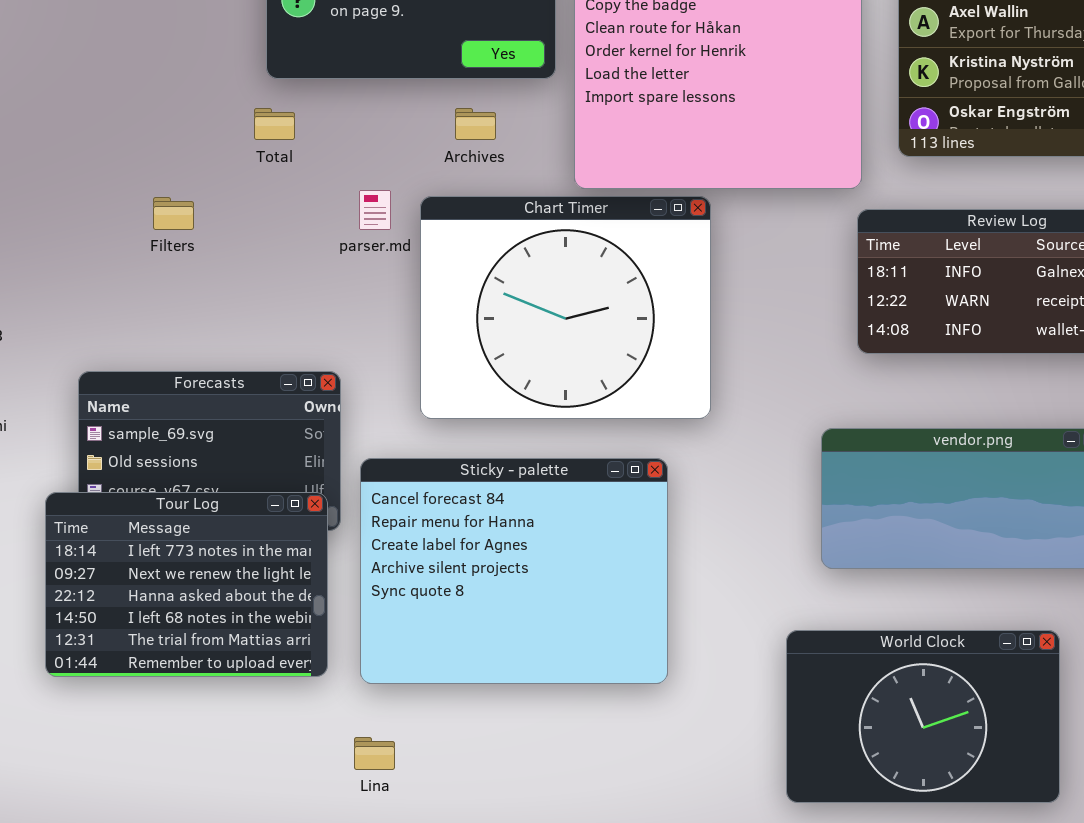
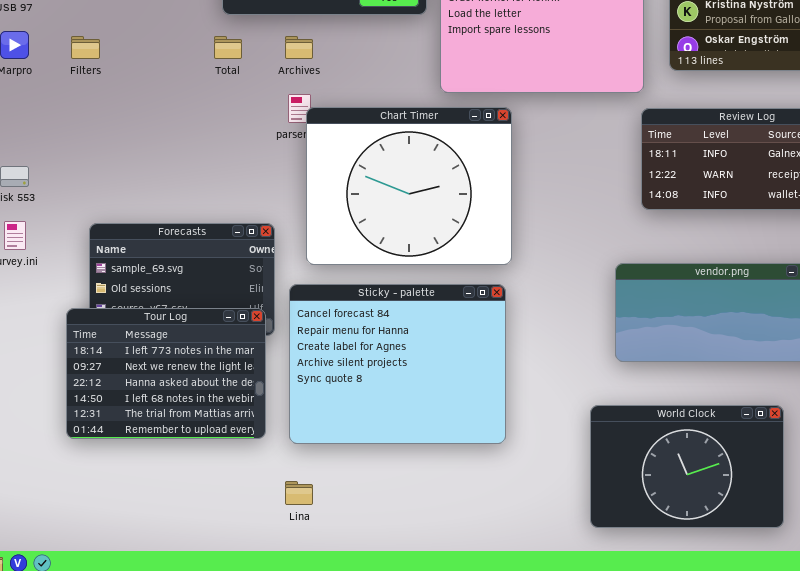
Archives: [455,108,496,140] -> [285,36,313,59], moved
Chart Timer: [420,196,711,419] -> [306,107,512,265], moved
Filters: [153,197,194,230] -> [71,36,100,59], moved

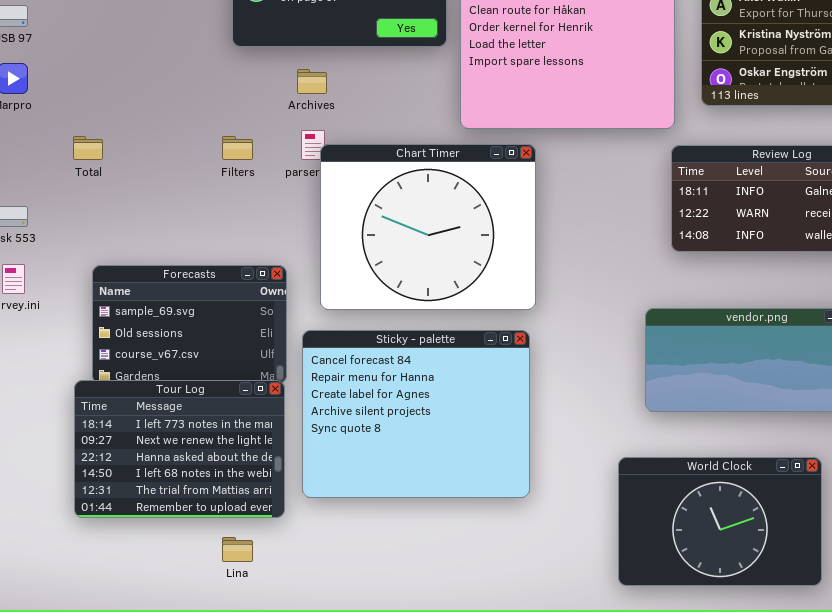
Filters: [71,36,100,59] -> [222,136,253,160], moved
Total: [214,36,242,59] -> [73,136,103,160], moved
Tour Log: [66,308,266,439] -> [74,380,285,518], moved
Lina: [285,481,313,505] -> [222,537,253,562], moved

